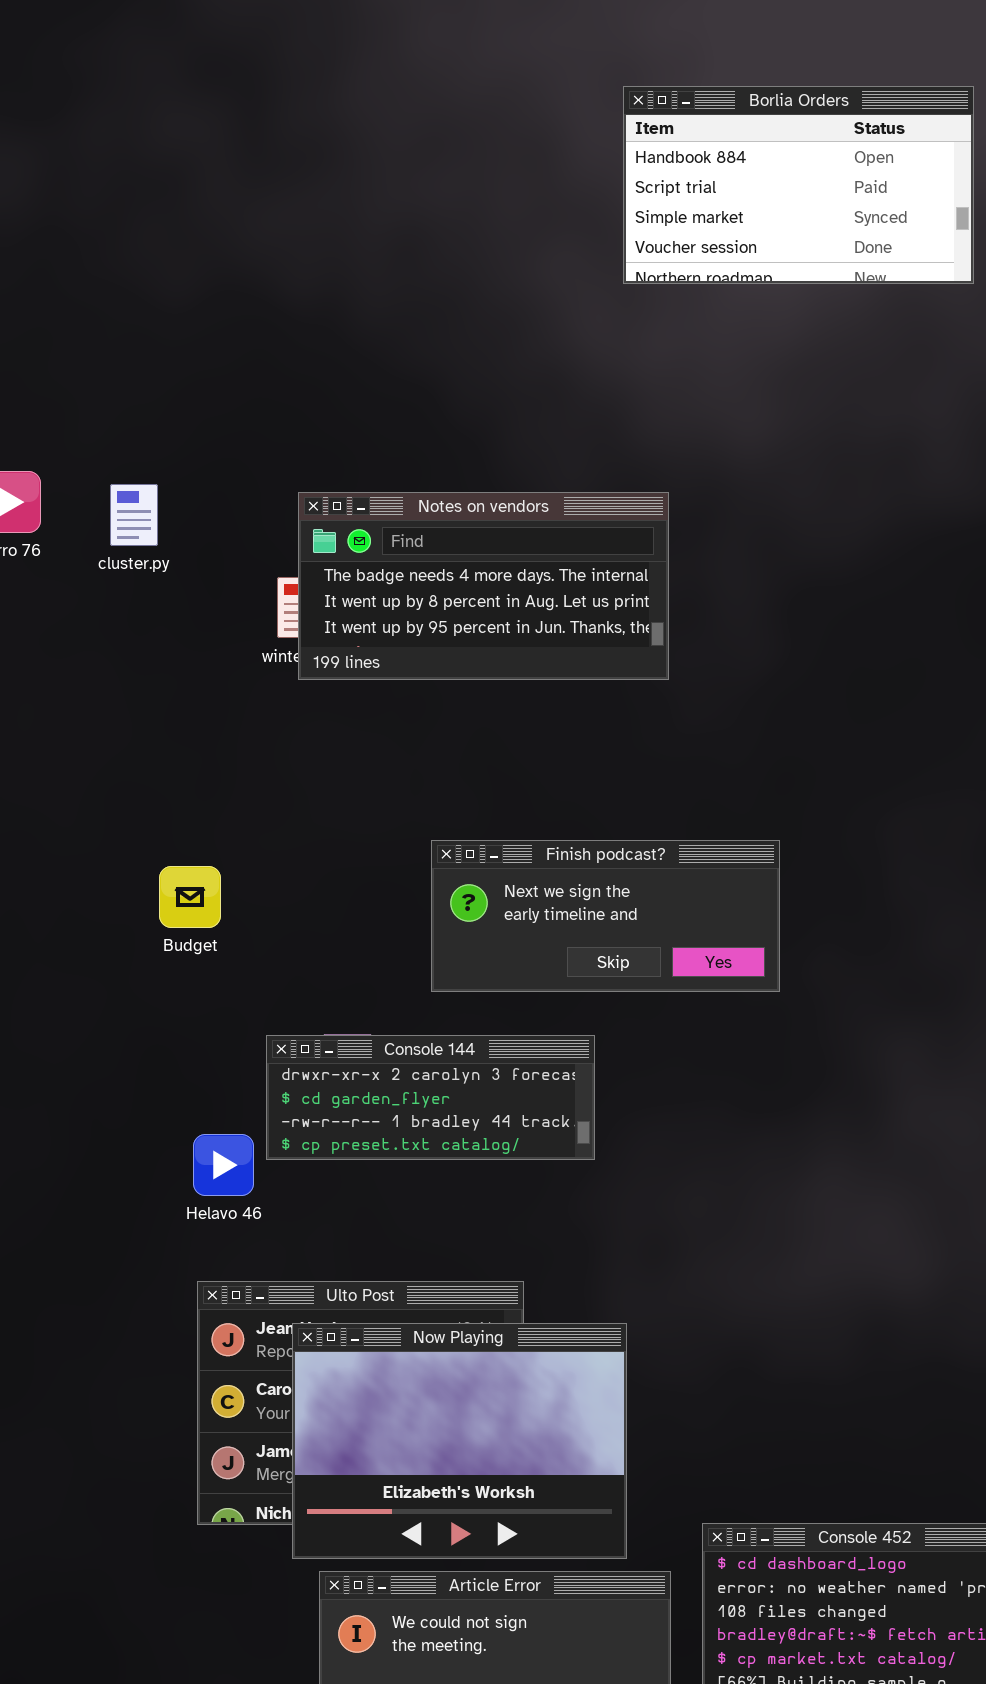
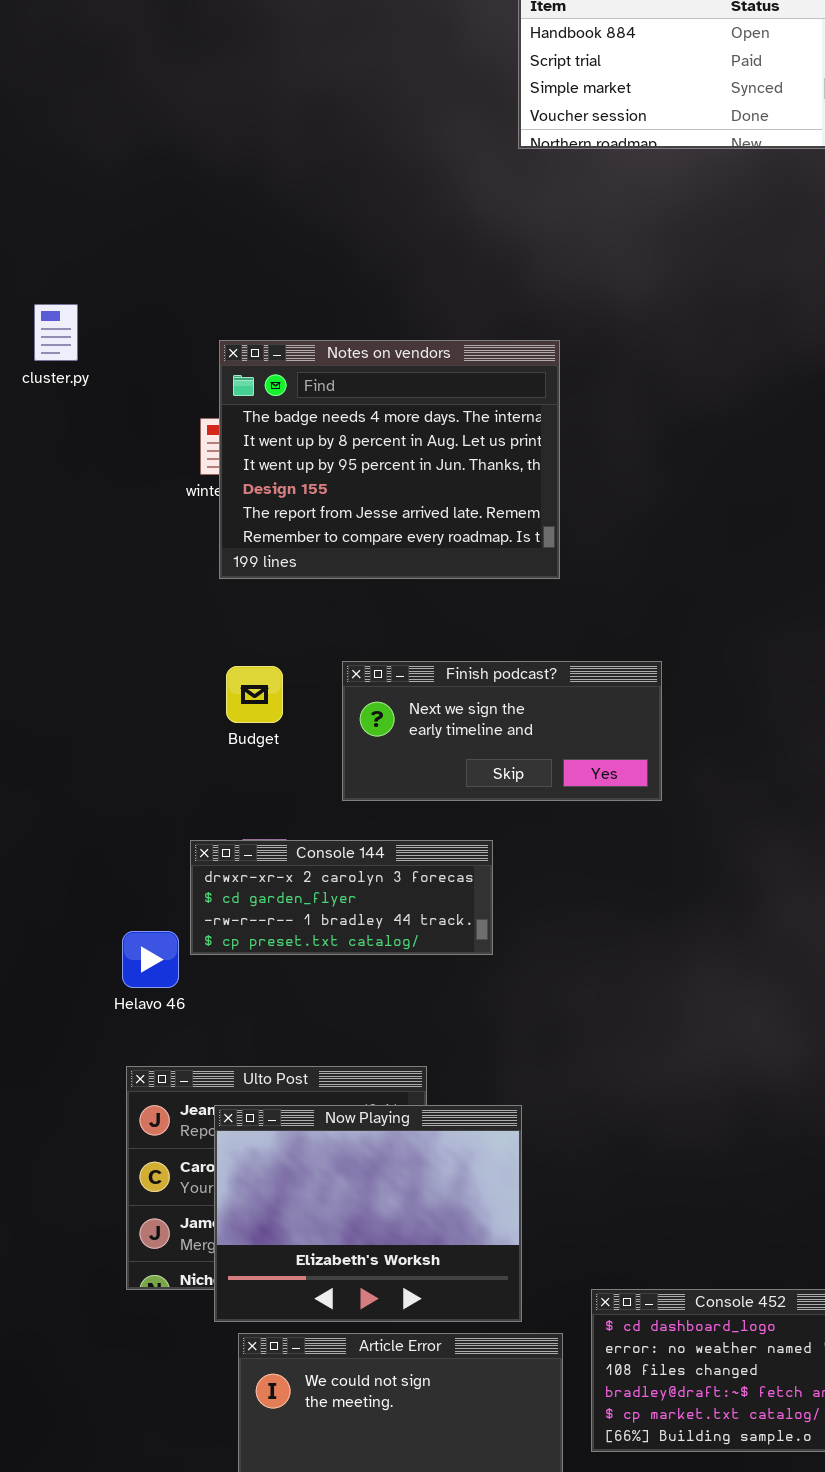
cluster.py: [110,484,158,546] -> [34,304,78,361], moved
Notes on vendors: [298,492,669,680] -> [219,340,560,579], resized
Budget: [159,866,221,928] -> [226,666,283,723], moved

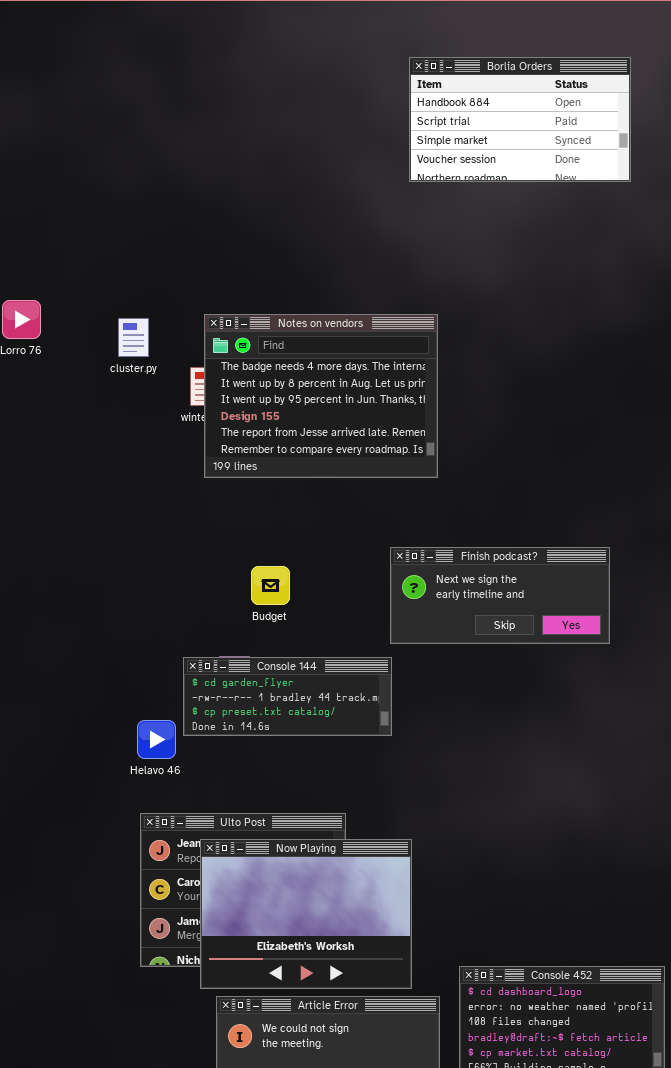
cluster.py: [34,304,78,361] -> [118,318,149,357], moved
Finish podcast?: [342,661,662,801] -> [390,547,610,644], moved
Budget: [226,666,283,723] -> [251,566,290,605], moved
Console 144: [190,840,493,955] -> [183,657,392,736], scrolled down 1 row

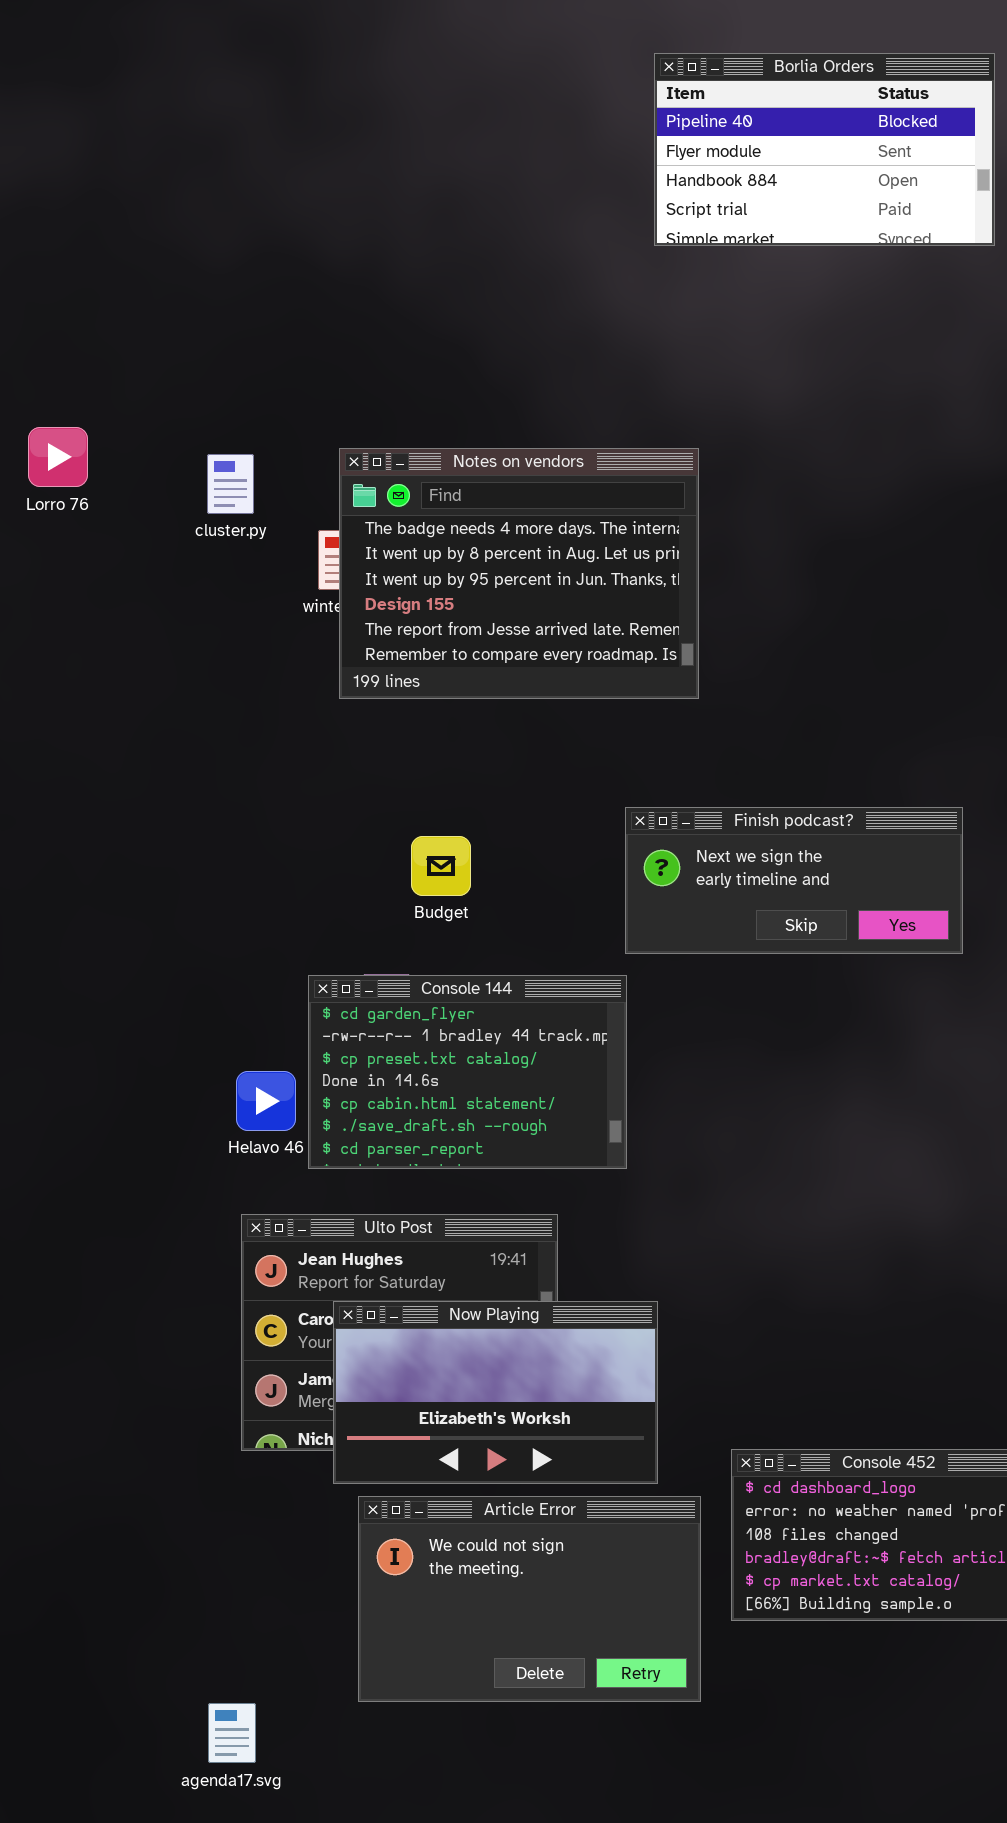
Borlia Orders: [409,57,631,182] -> [654,53,995,246], scrolled up 2 rows
Console 144: [183,657,392,736] -> [308,975,627,1169], resized
Now Playing: [200,839,412,989] -> [333,1301,658,1484], resized

